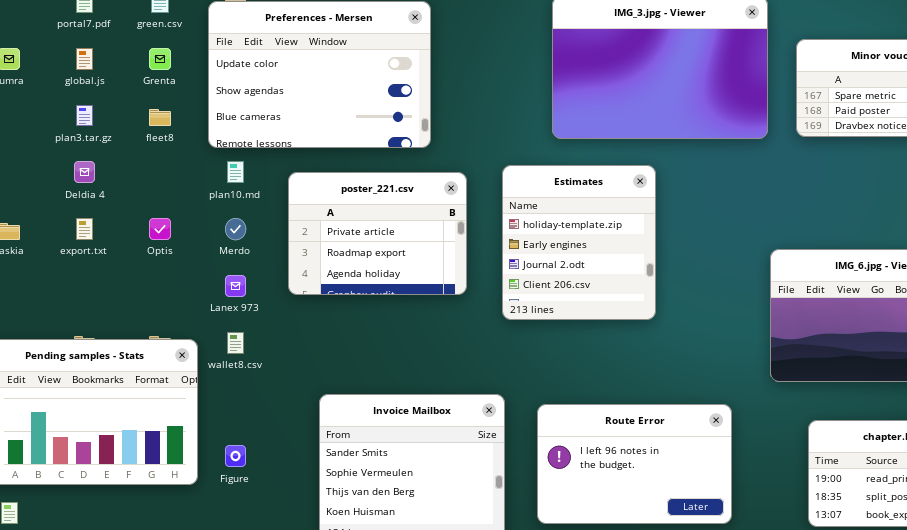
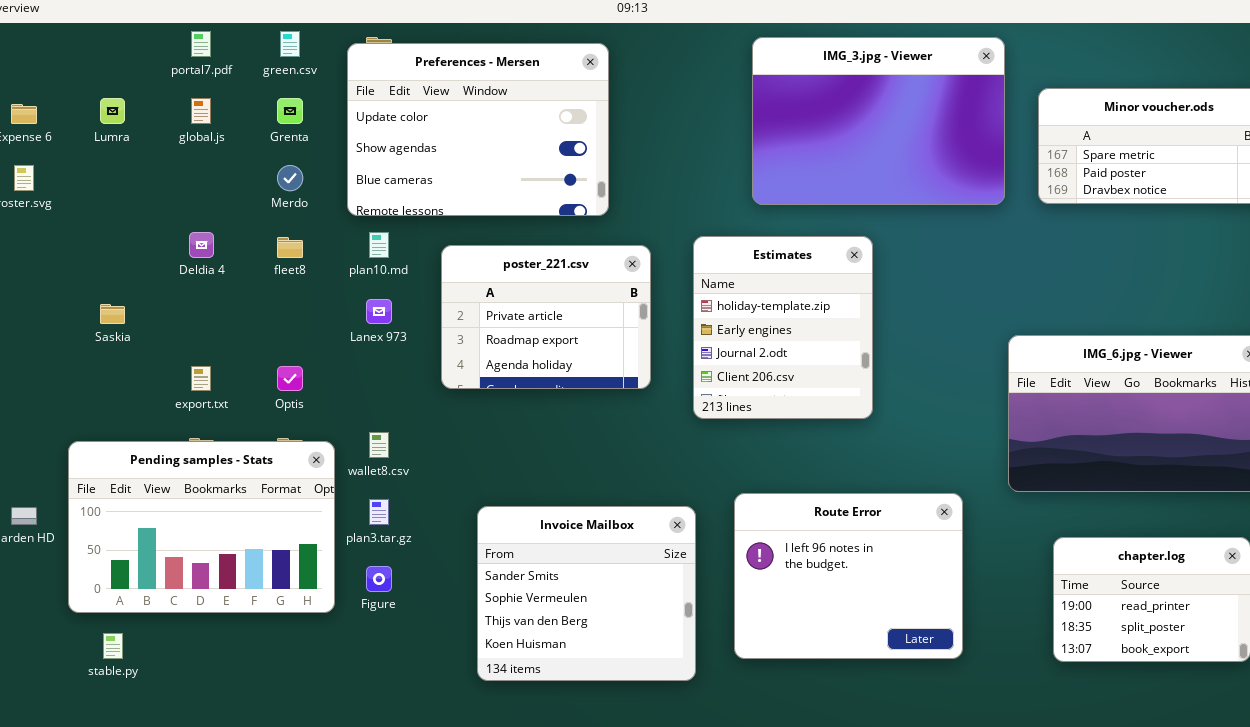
plan3.tar.gz: [76,105,93,126] -> [369,499,389,525], moved
fleet8: [149,109,171,126] -> [277,237,303,258], moved
export.txt: [76,218,93,240] -> [191,366,211,391], moved
Optis: [149,218,171,240] -> [277,366,303,391], moved
Merdo: [225,218,246,240] -> [277,165,303,191], moved
Lanex 973: [225,275,246,297] -> [366,299,392,324], moved
Route Error: [537,404,732,524] -> [734,493,963,659], resized

